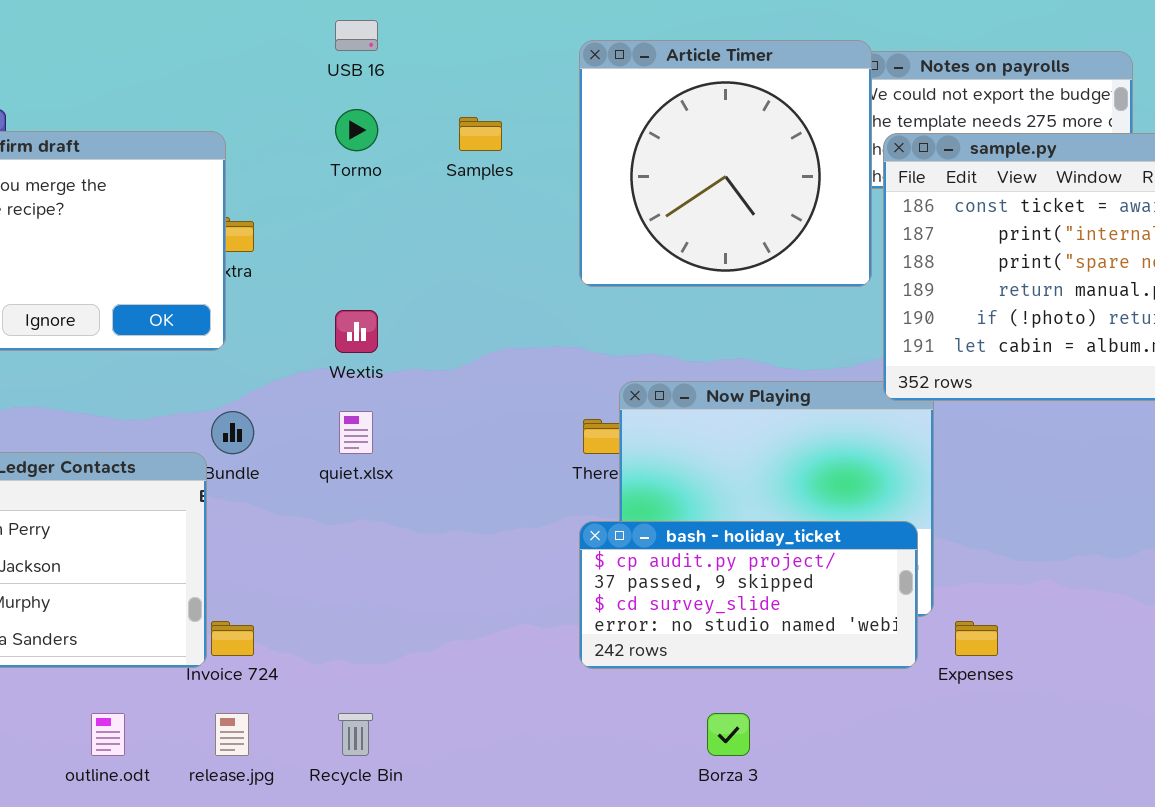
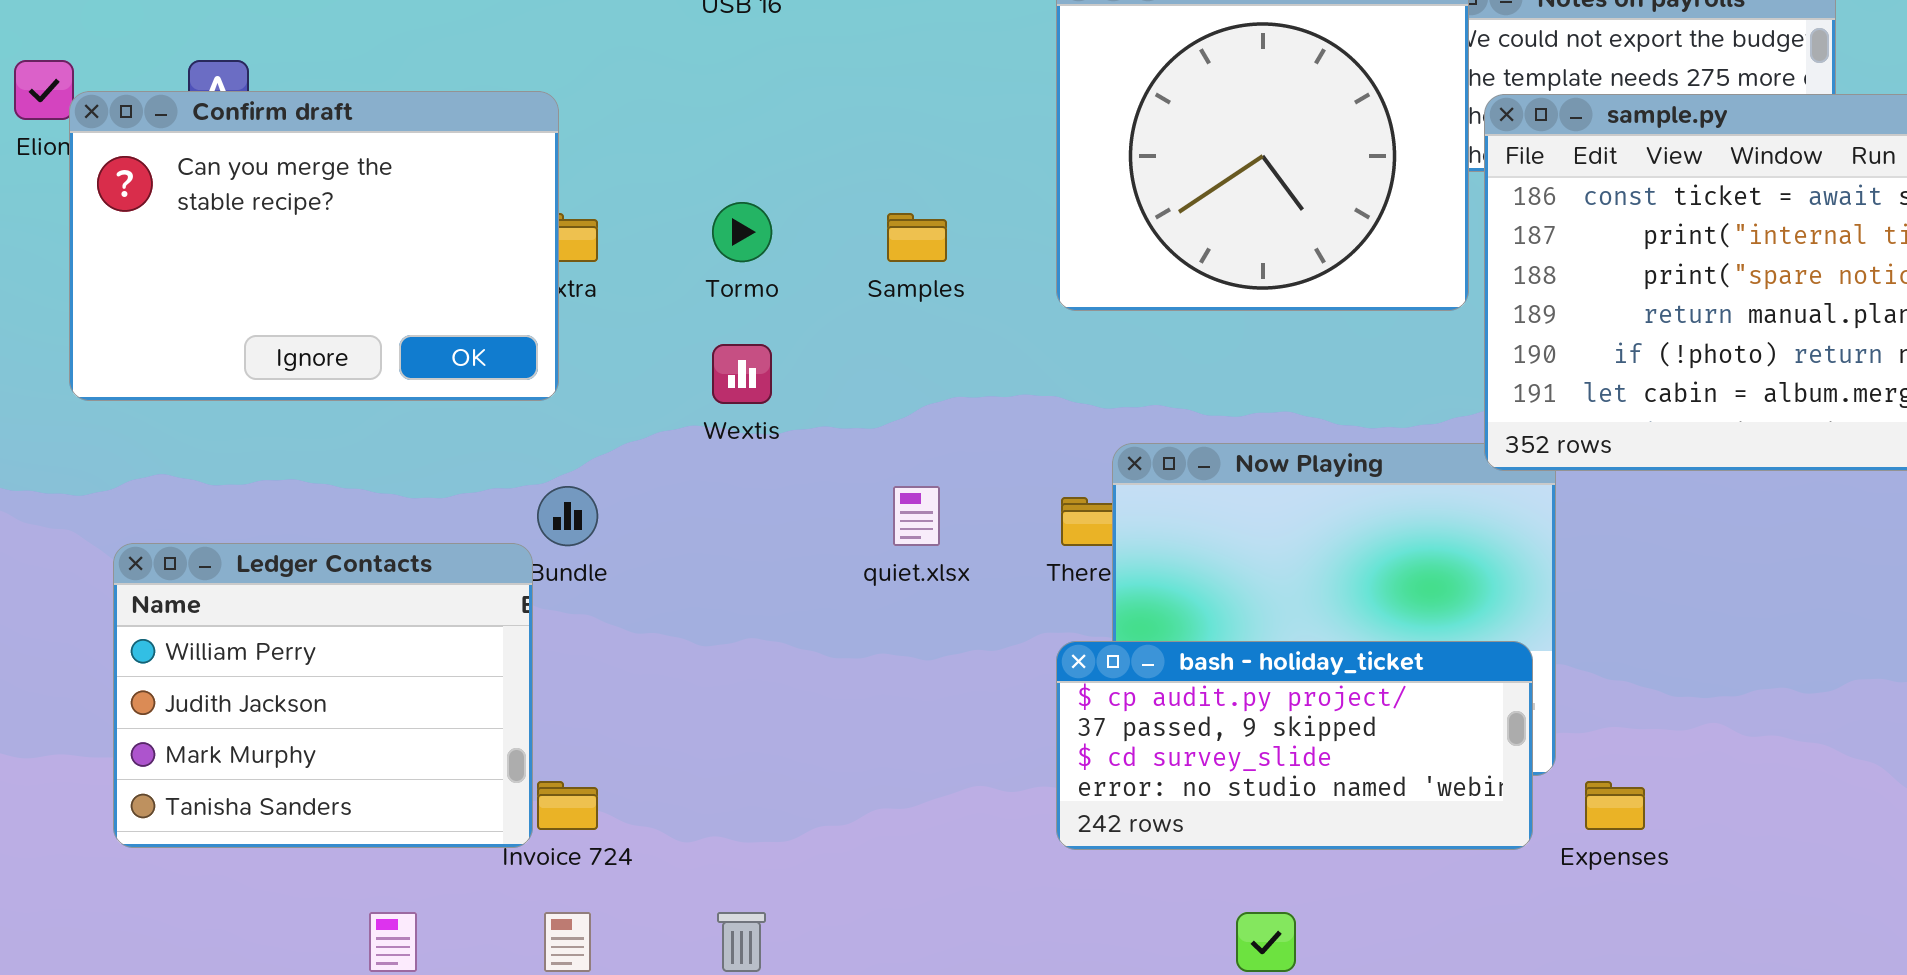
Tormo: [335,109,378,151] -> [712,202,772,262], moved
Samples: [459,117,502,151] -> [887,213,947,262], moved
quiet.xlsx: [339,411,373,454] -> [893,486,940,546], moved

